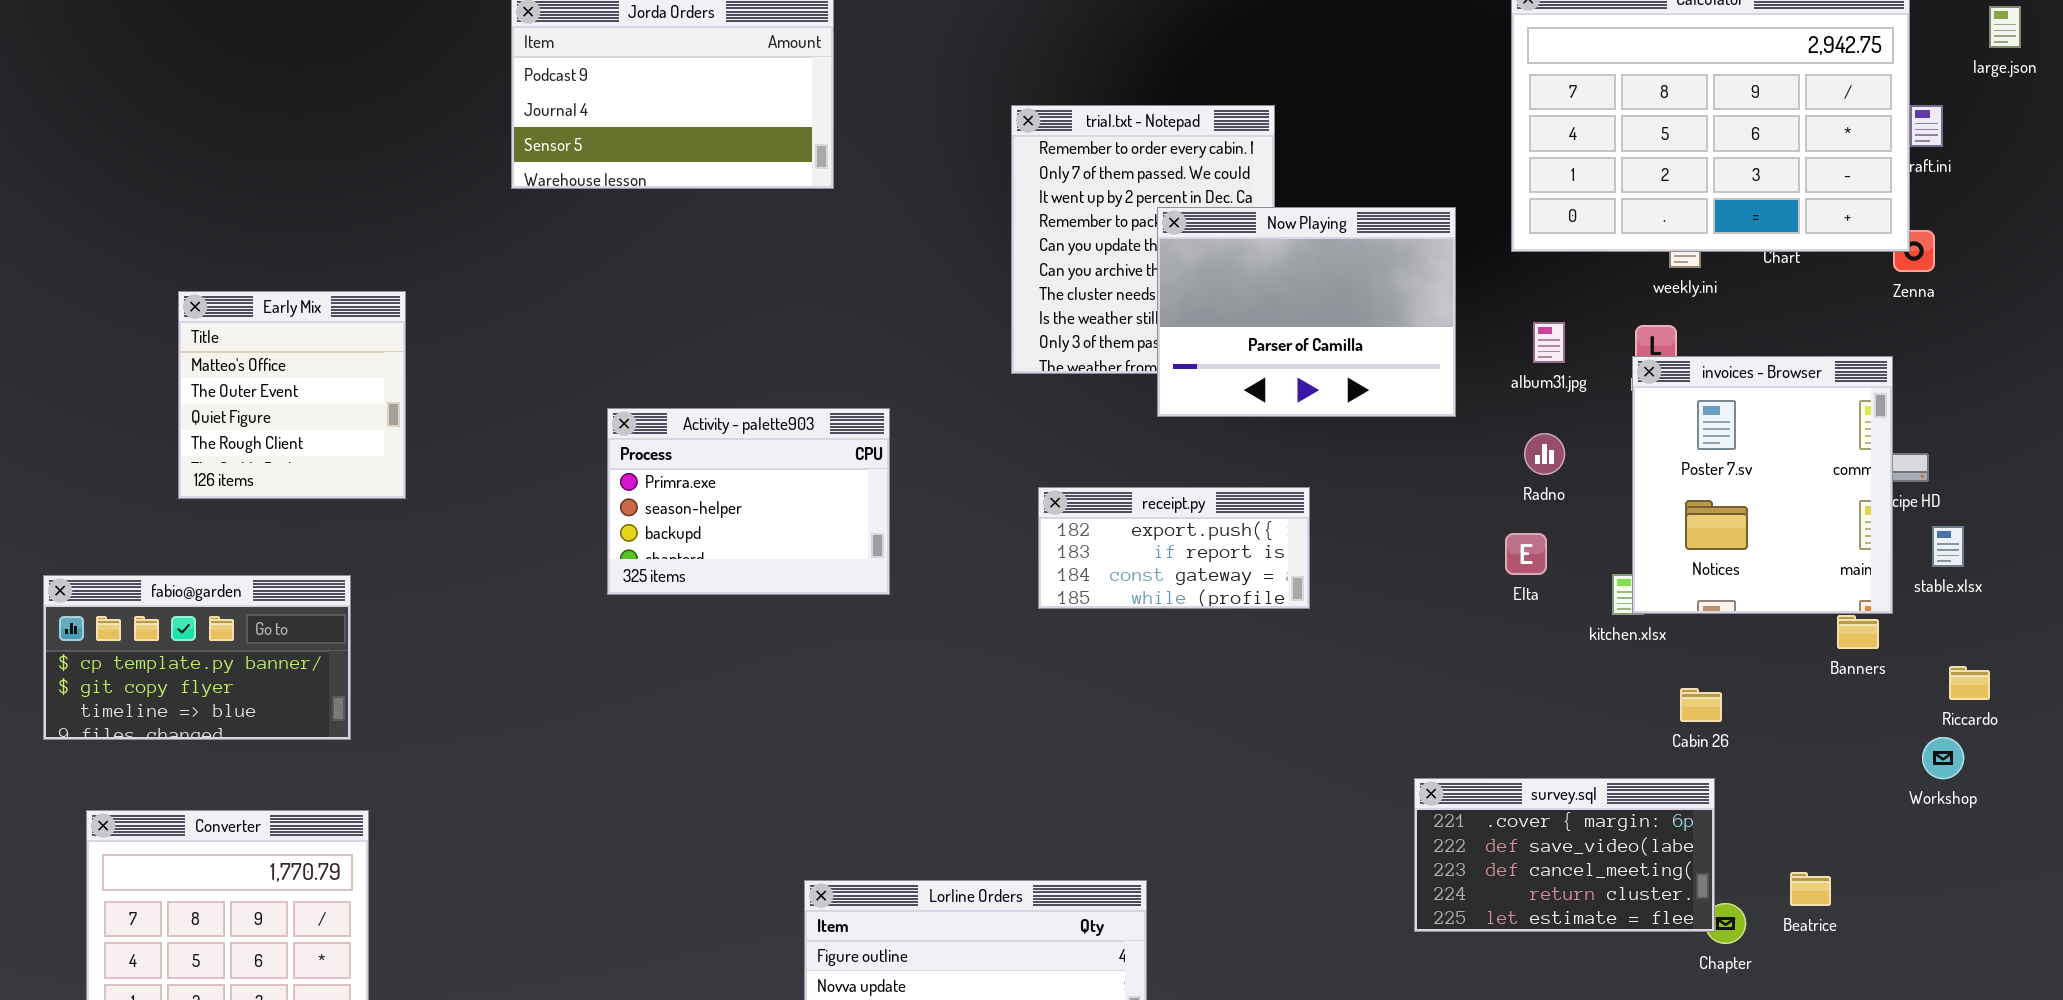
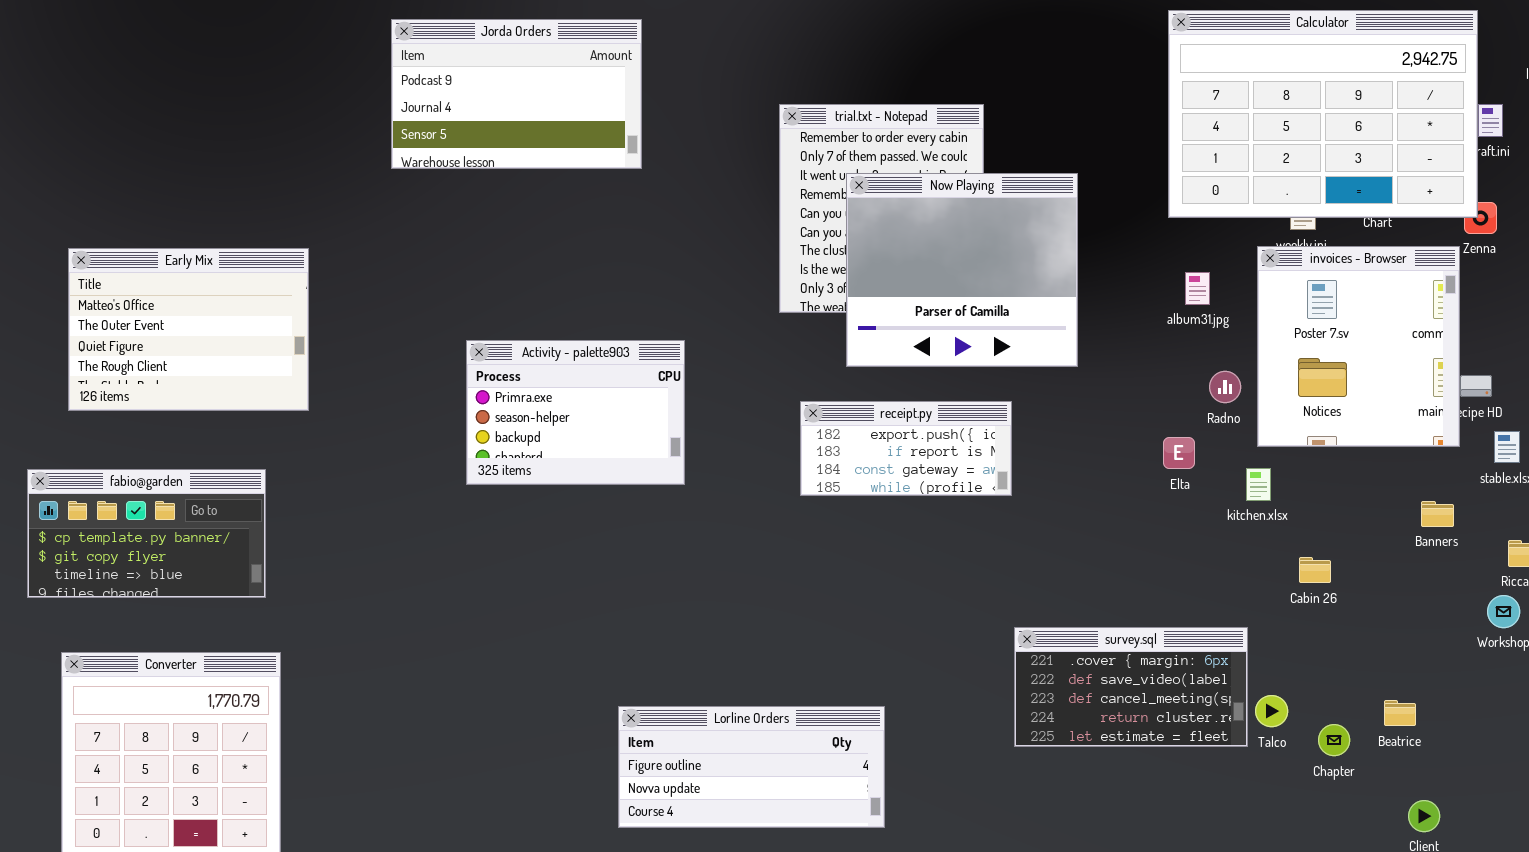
Now Playing: [1157,207,1456,417] -> [846,173,1078,367], moved, resized
Early Mix: [178,291,406,499] -> [68,248,309,411], resized
invoices - Browser: [1632,356,1893,614] -> [1257,246,1460,447], moved
Radno: [1524,433,1565,475] -> [1209,371,1241,403], moved
survey.sql: [1414,778,1715,932] -> [1014,627,1248,747], moved

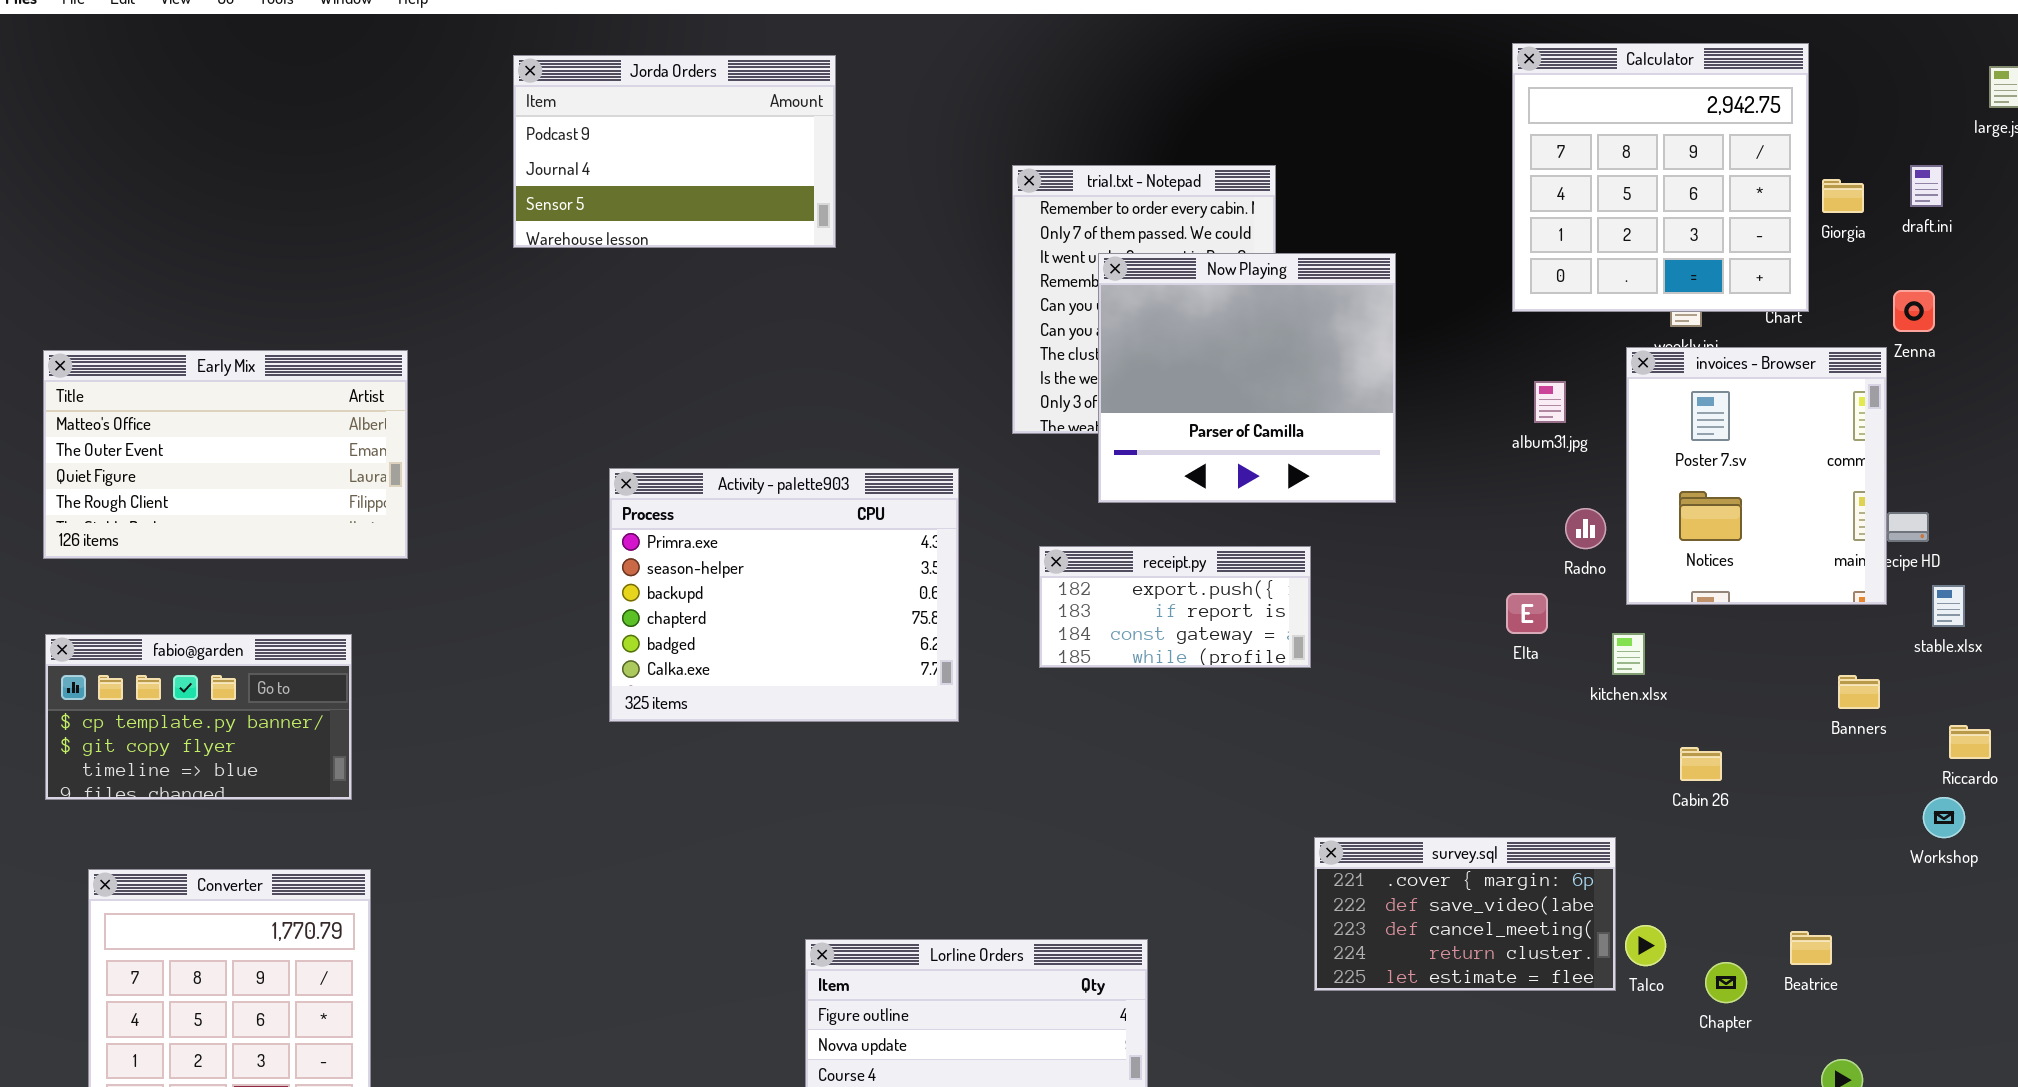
Calculator: [1168,10,1478,218] -> [1512,43,1809,312], resized
Early Mix: [68,248,309,411] -> [43,350,408,559], resized
Activity - palette903: [466,340,685,485] -> [609,468,959,722], resized

